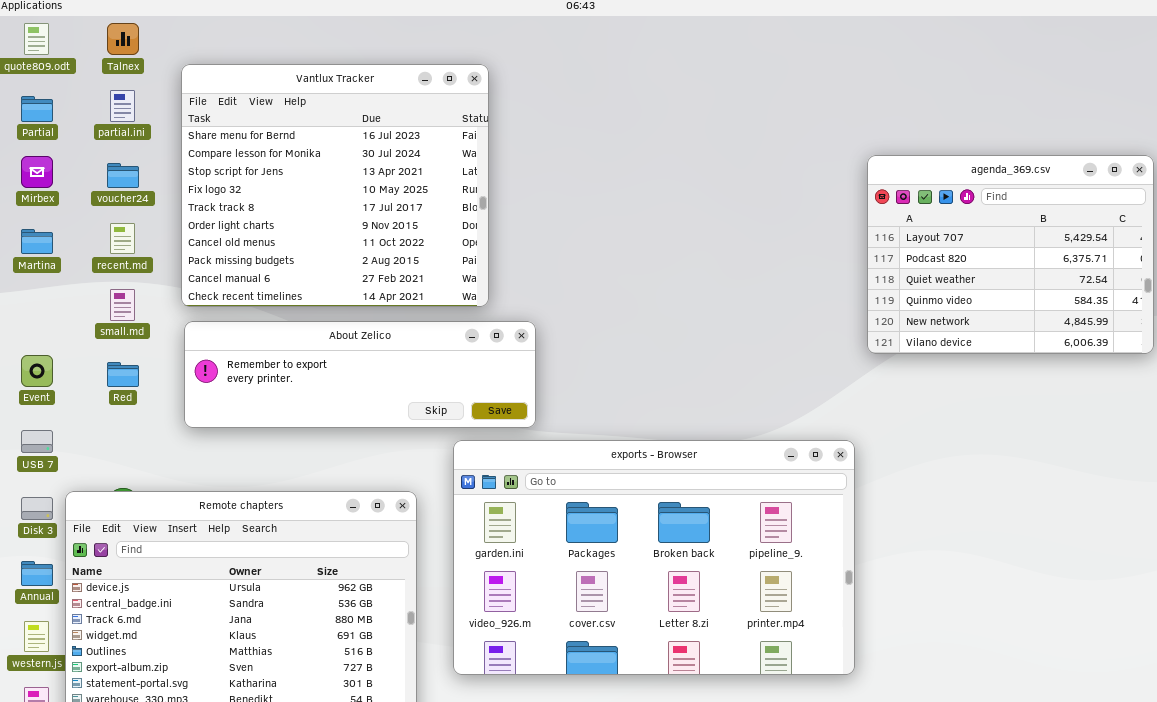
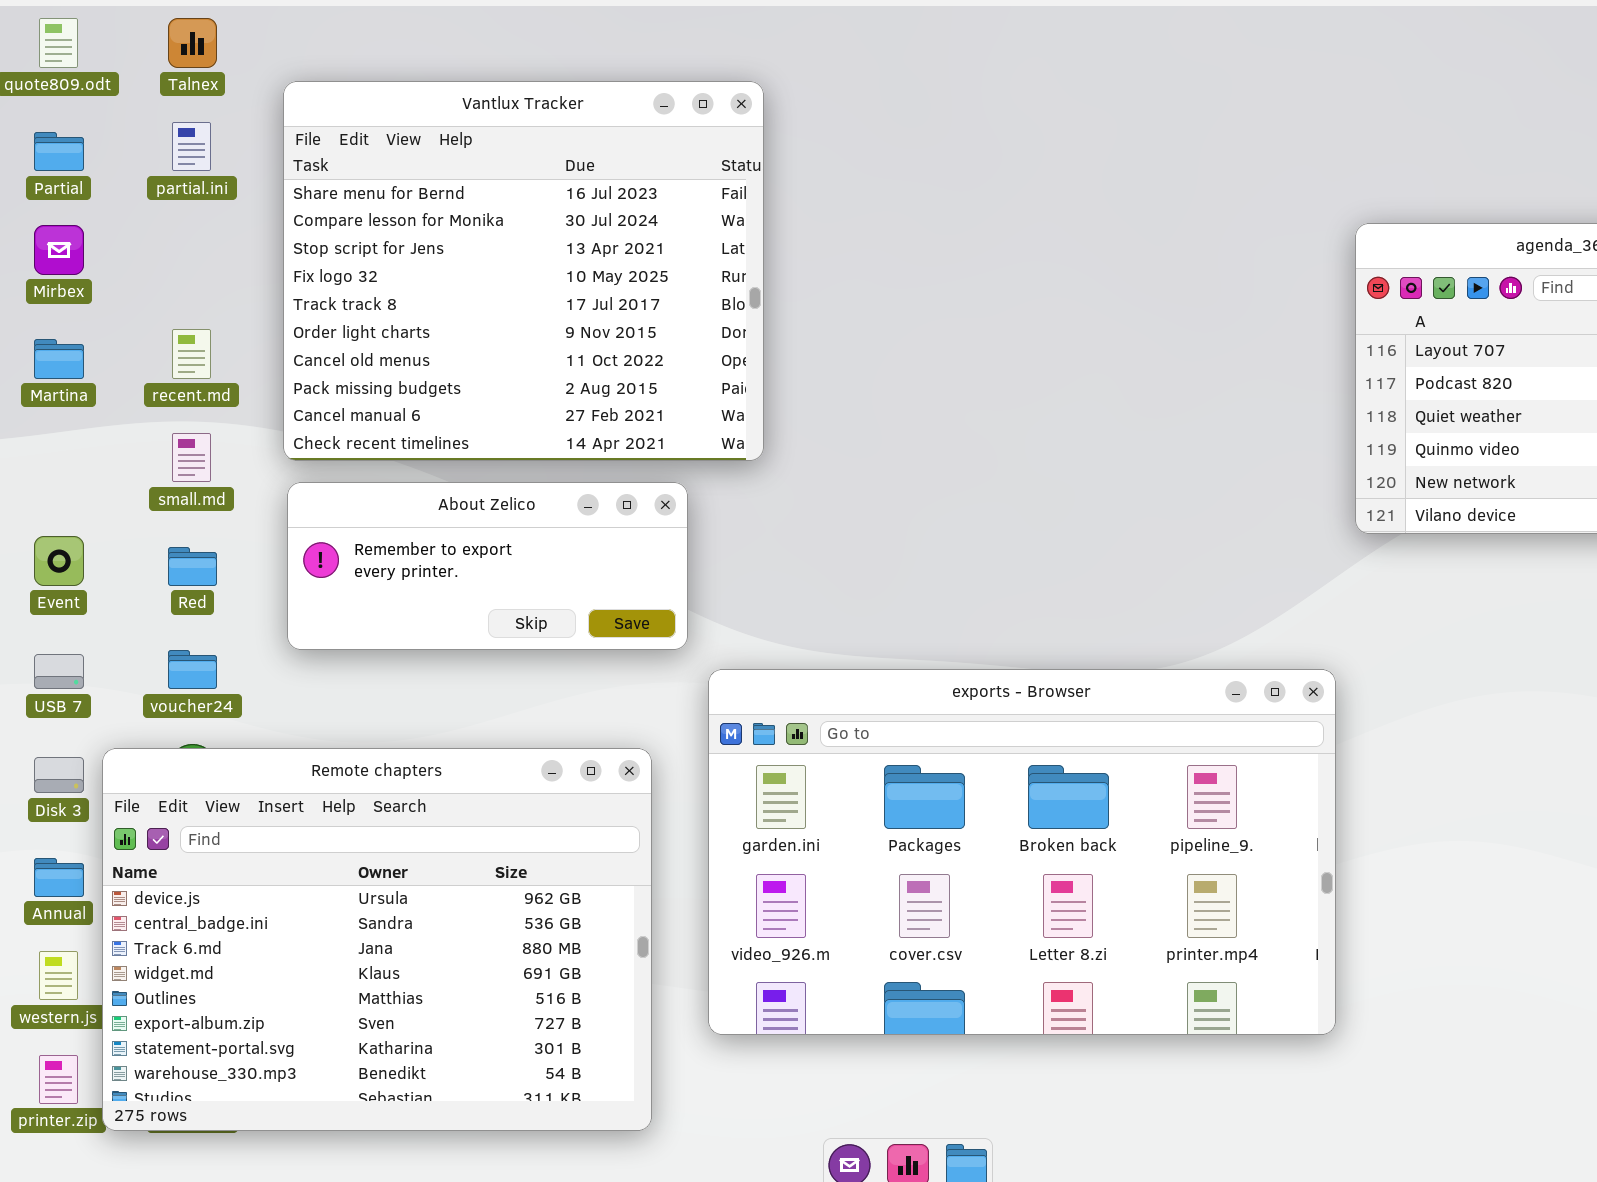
voucher24: [107,163,139,188] -> [168,650,217,689], moved
About Zelico: [184,321,536,428] -> [287,482,688,650], resized

